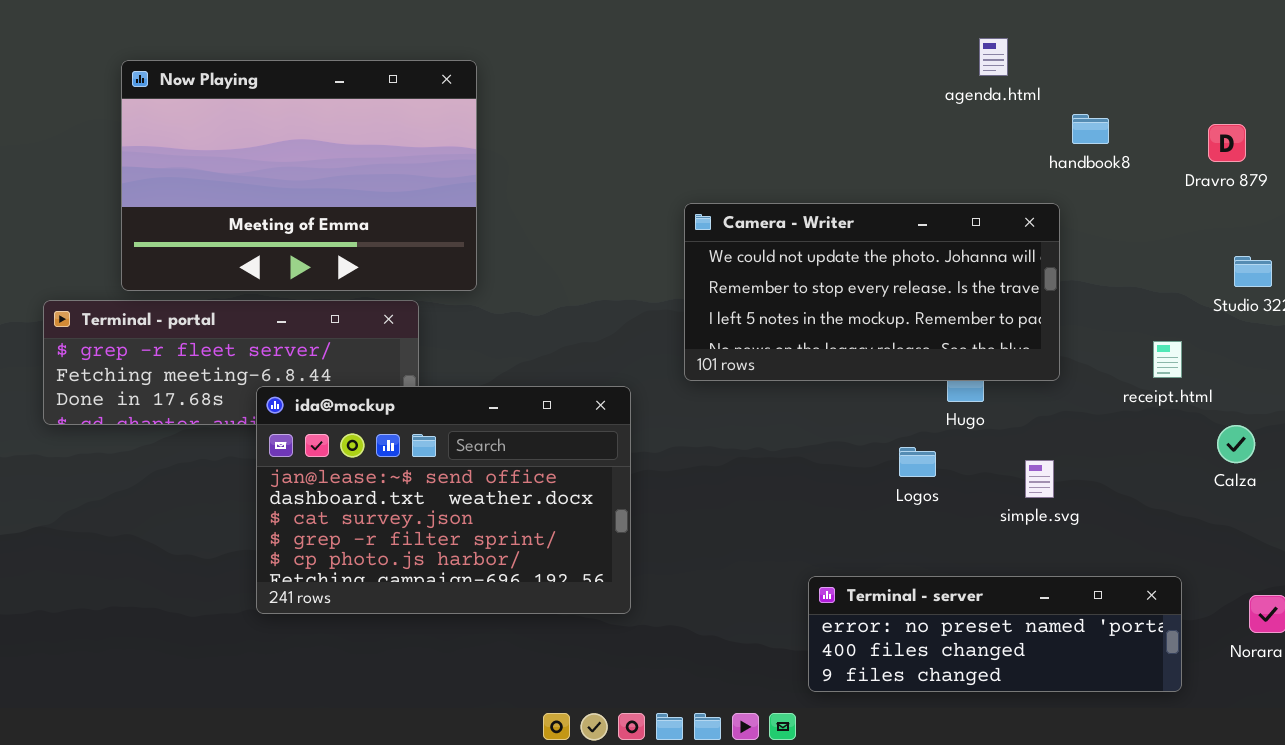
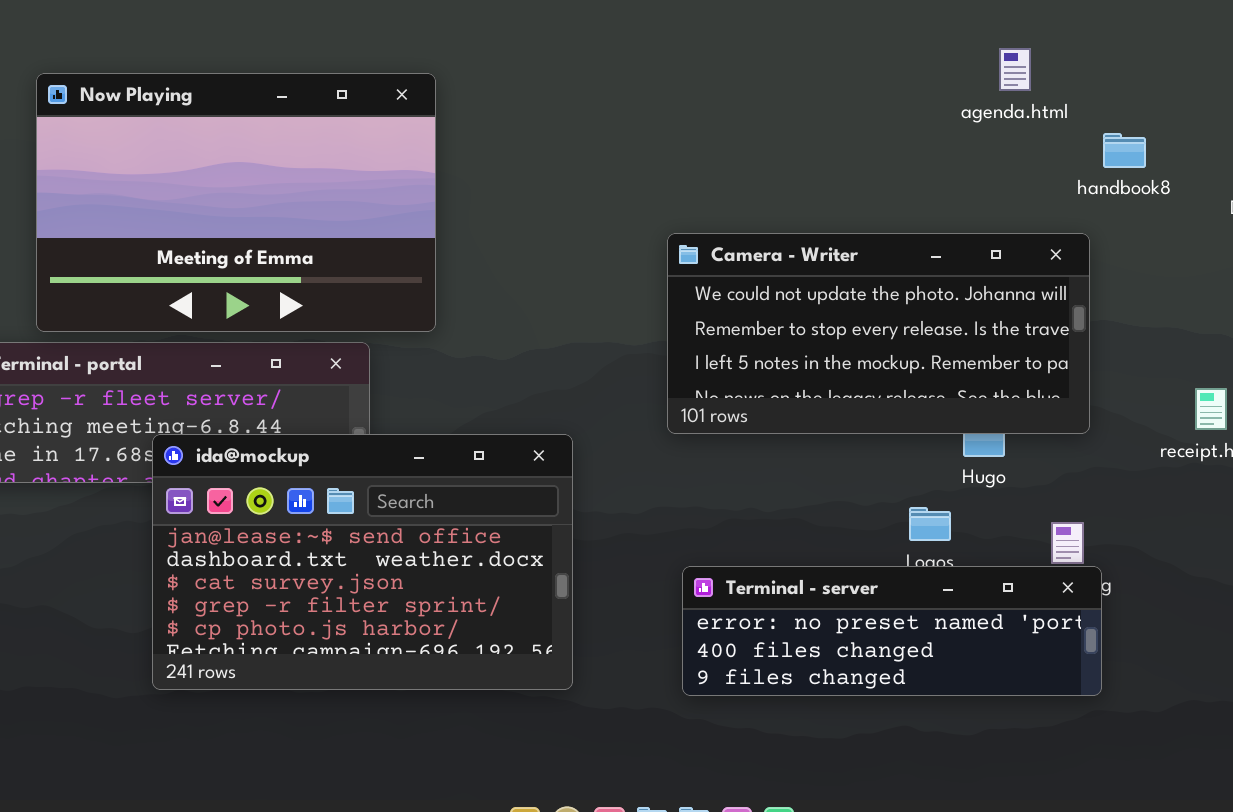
ida@mockup: [256,386,631,614] -> [152,434,573,690], moved
Terminal - server: [808,576,1182,692] -> [682,566,1102,696], moved

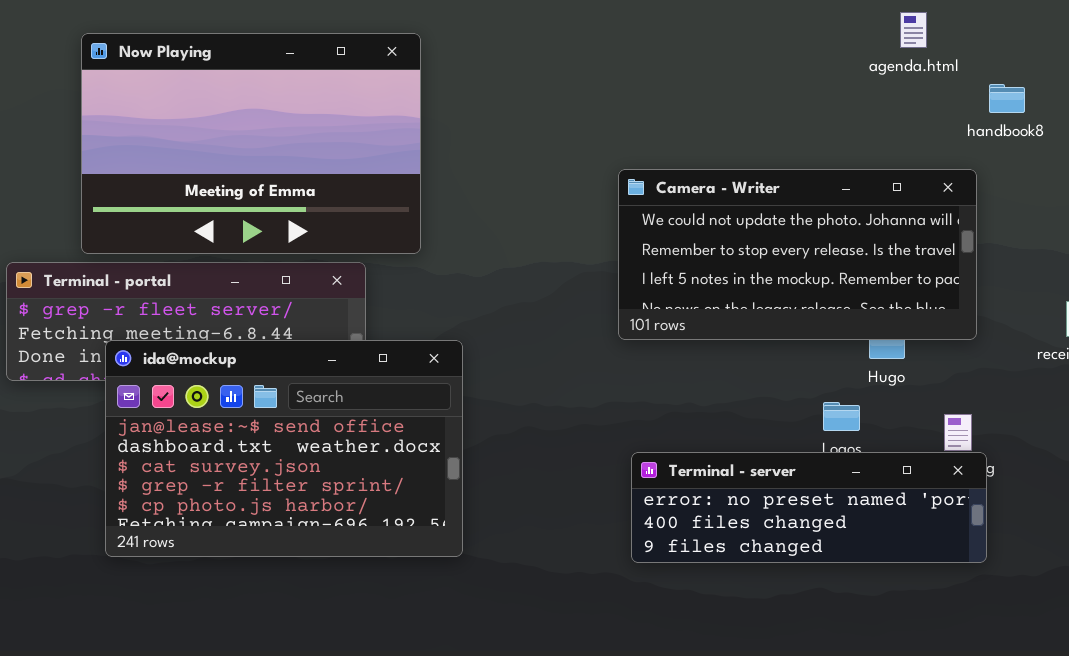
ida@mockup: [152,434,573,690] -> [105,340,463,557], moved

